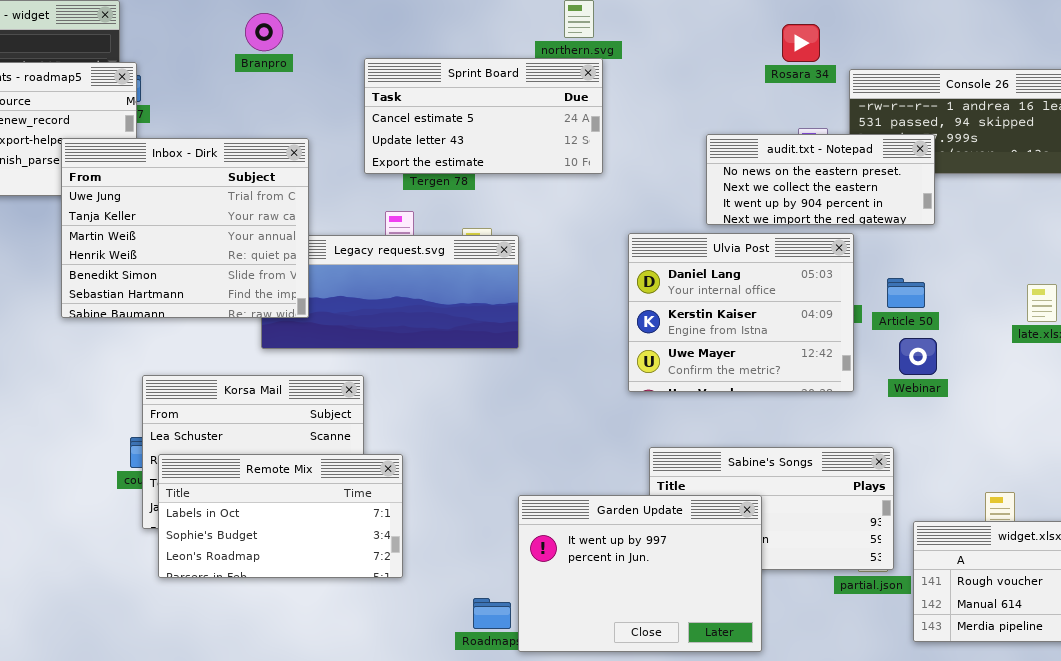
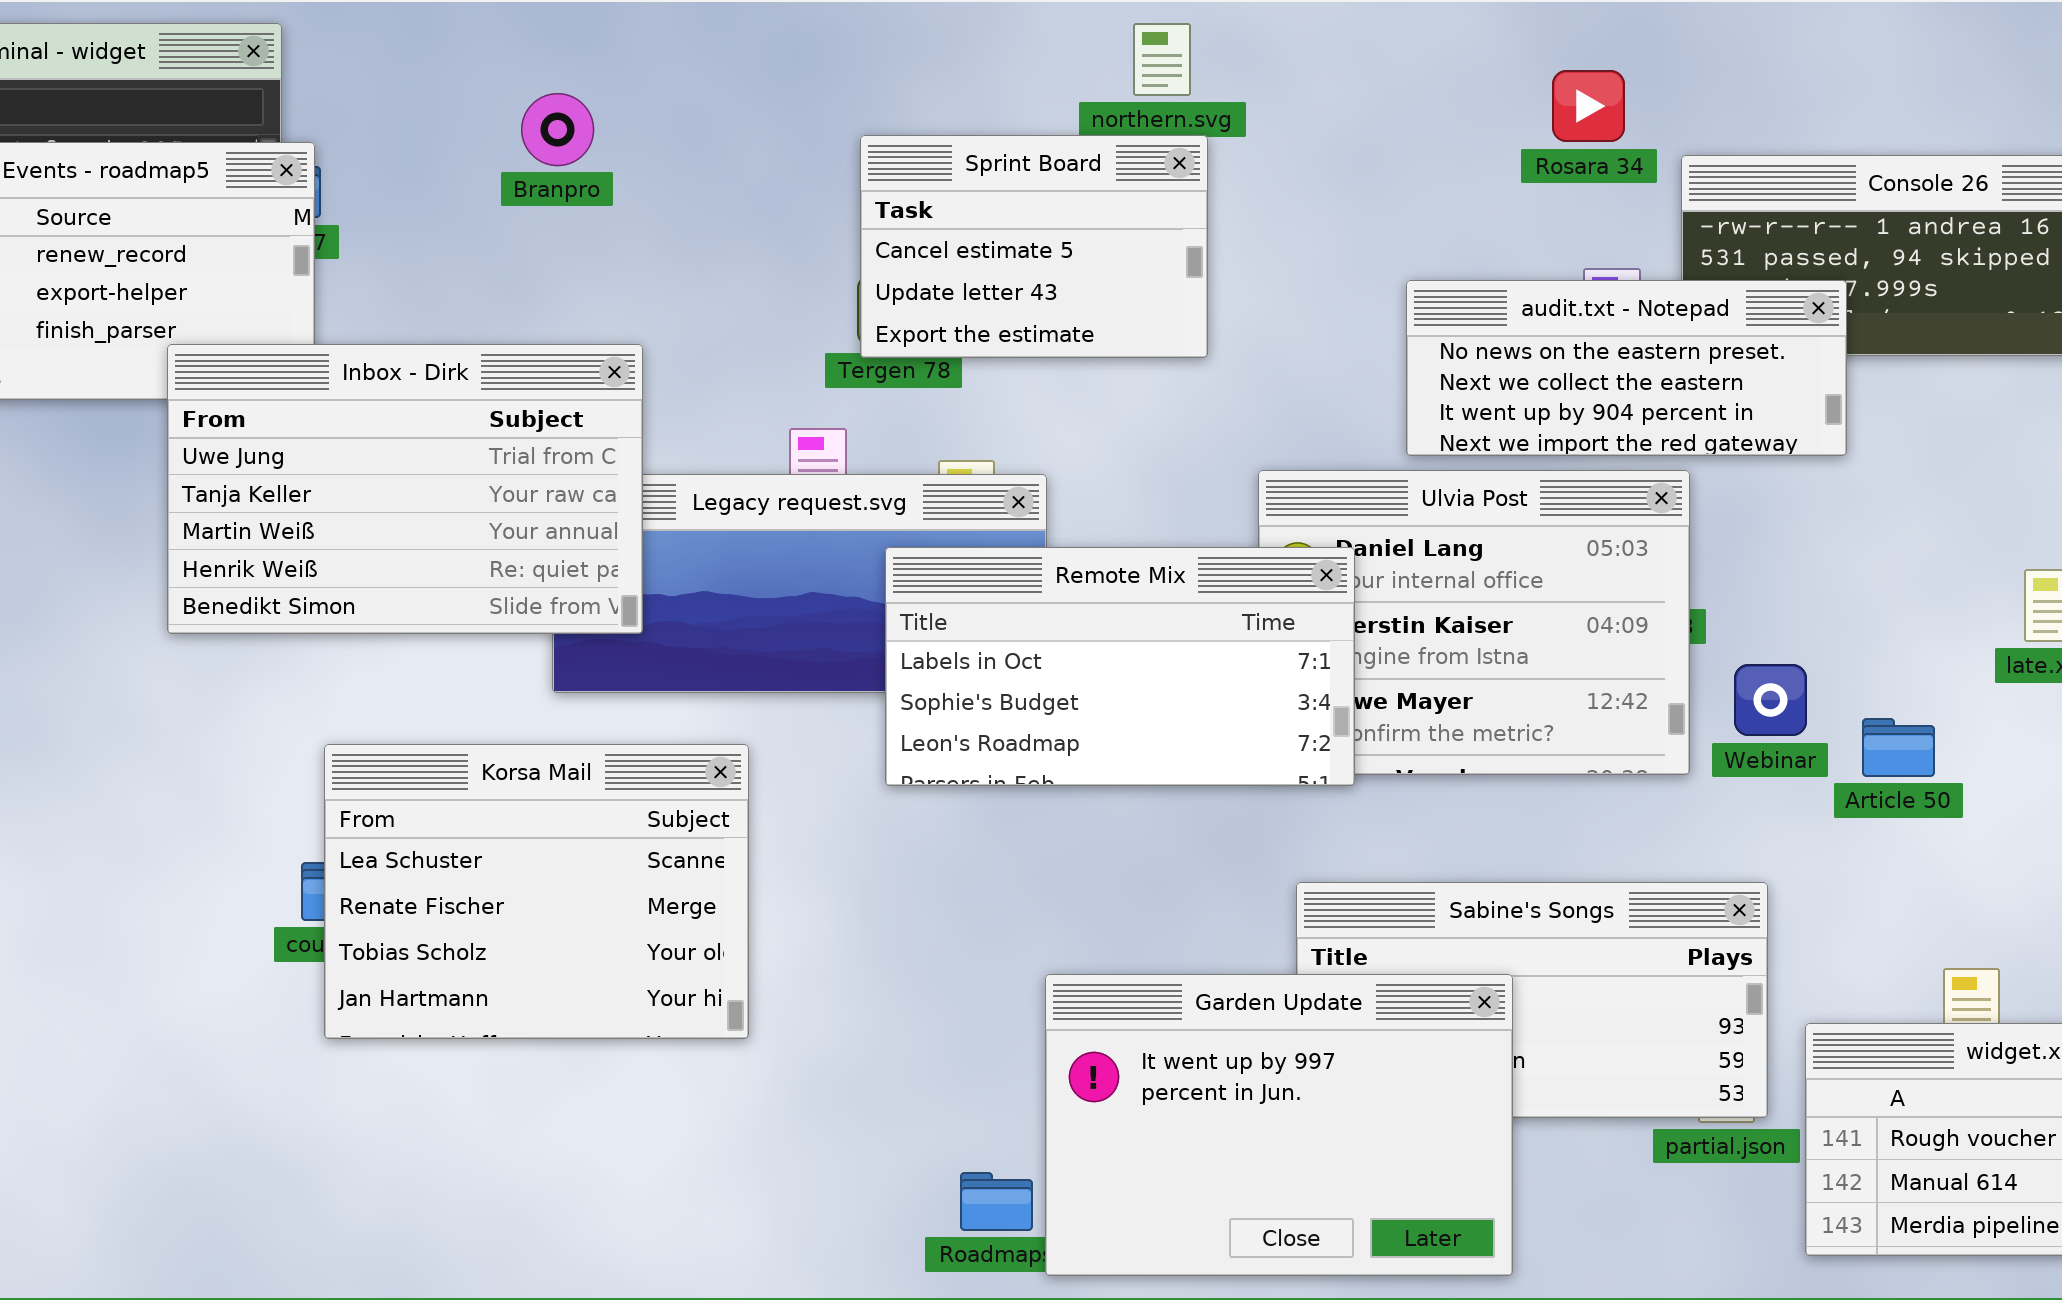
Branpro: [245,13,283,51] -> [521,93,594,166], moved
Sprint Board: [364,58,603,174] -> [860,135,1208,358], resized
Inbox - Dirk: [61,138,309,318] -> [167,344,643,634], resized
Article 50: [887,278,925,308] -> [1862,718,1935,777], moved
Webinar: [899,338,937,375] -> [1734,664,1807,736], moved
Remote Mix: [158,454,403,578] -> [885,547,1355,786], moved

